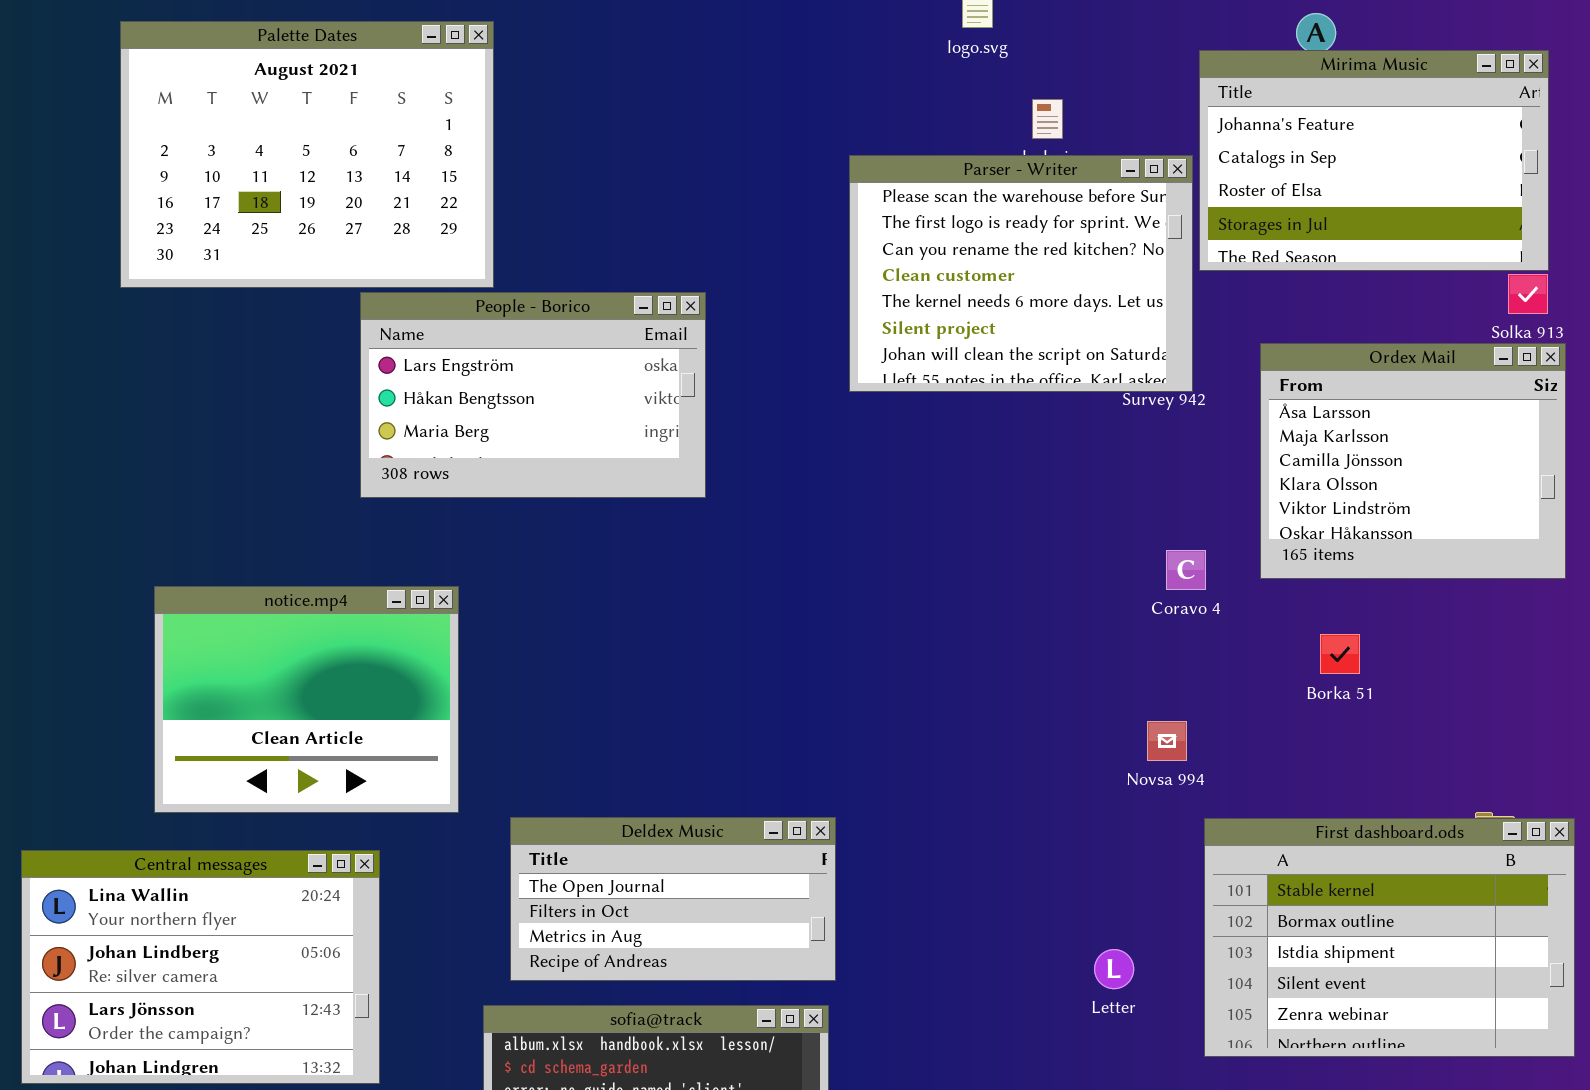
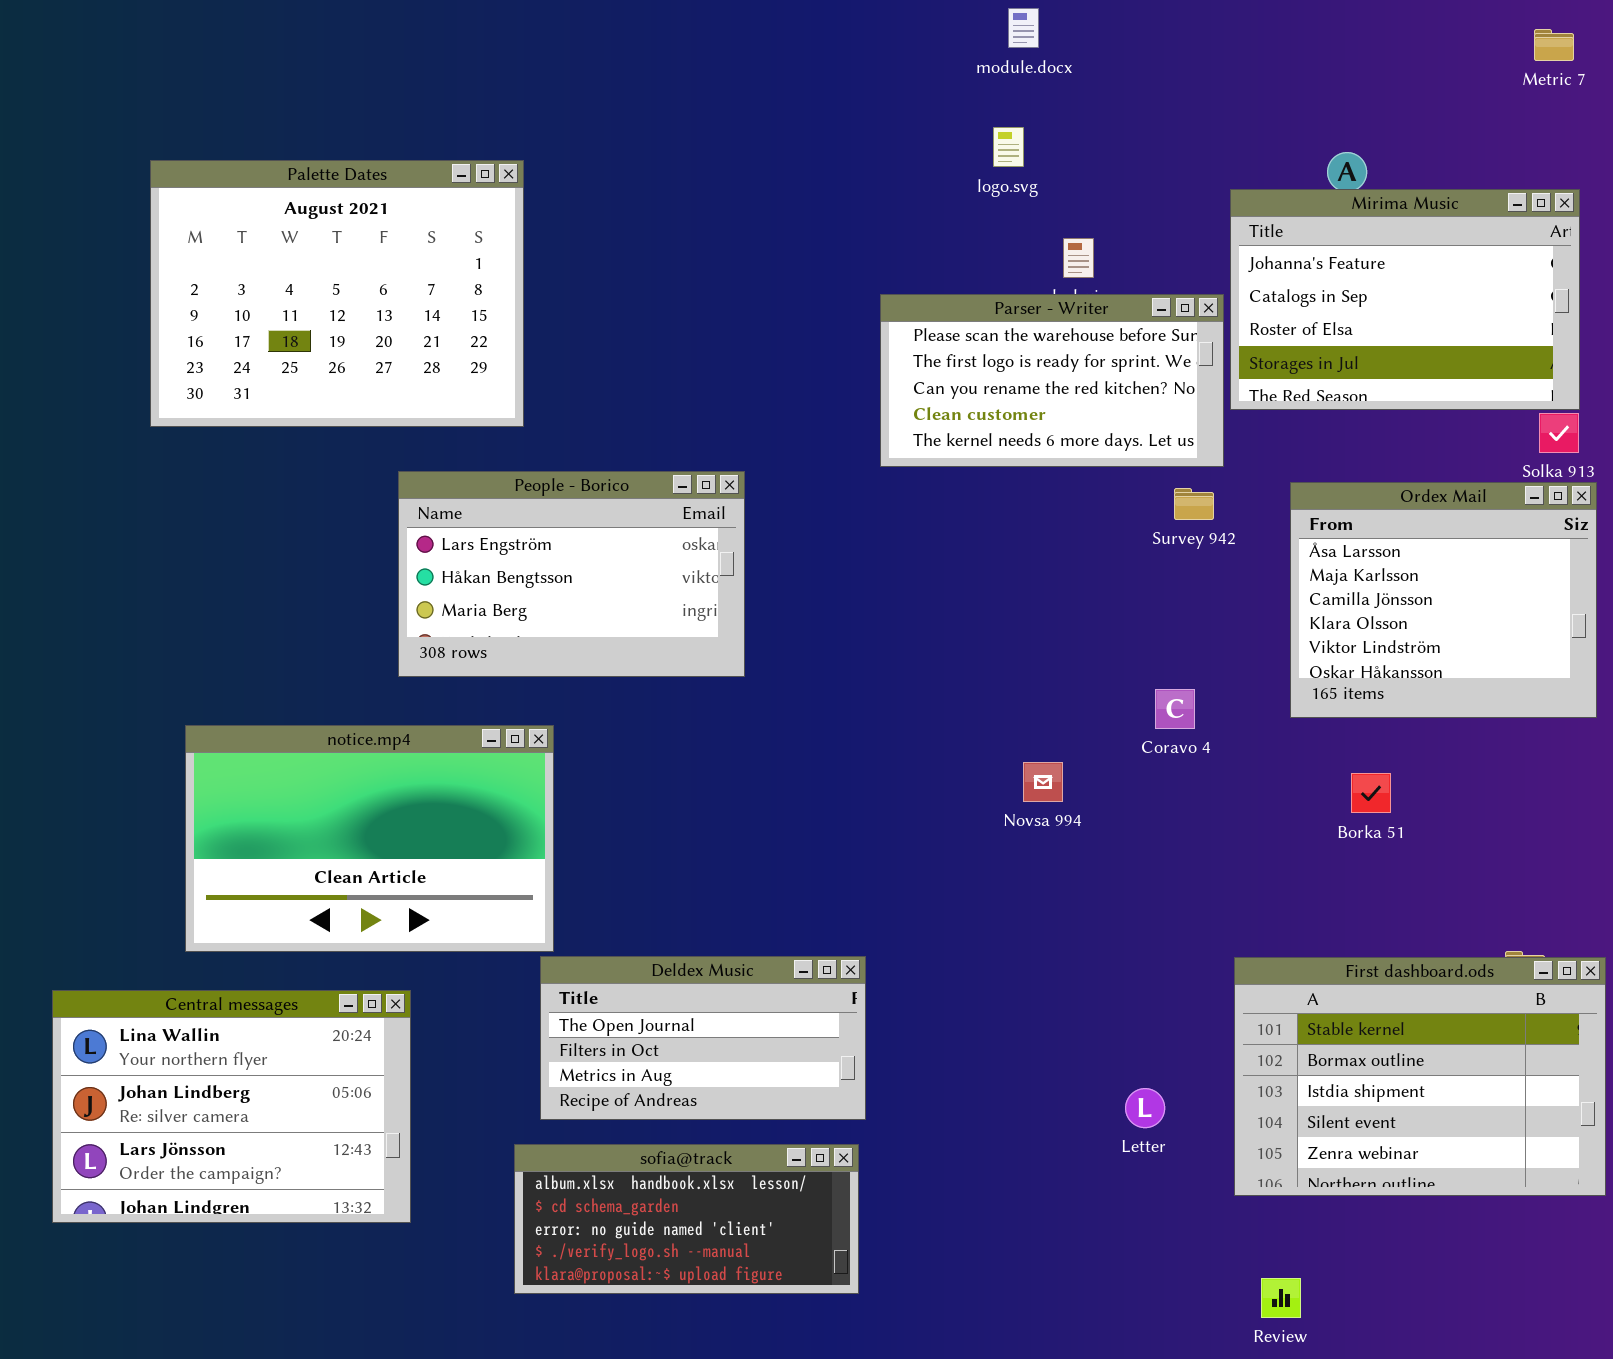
Parser - Writer: [849,155,1193,392] -> [880,294,1224,467], resized
People - Borico: [360,292,706,498] -> [398,471,745,677], moved
Coravo 4: [1166,550,1206,590] -> [1155,689,1195,729], moved
notice.mp4: [154,586,459,813] -> [185,725,554,952], resized
Novsa 994: [1147,721,1187,761] -> [1023,762,1063,802], moved

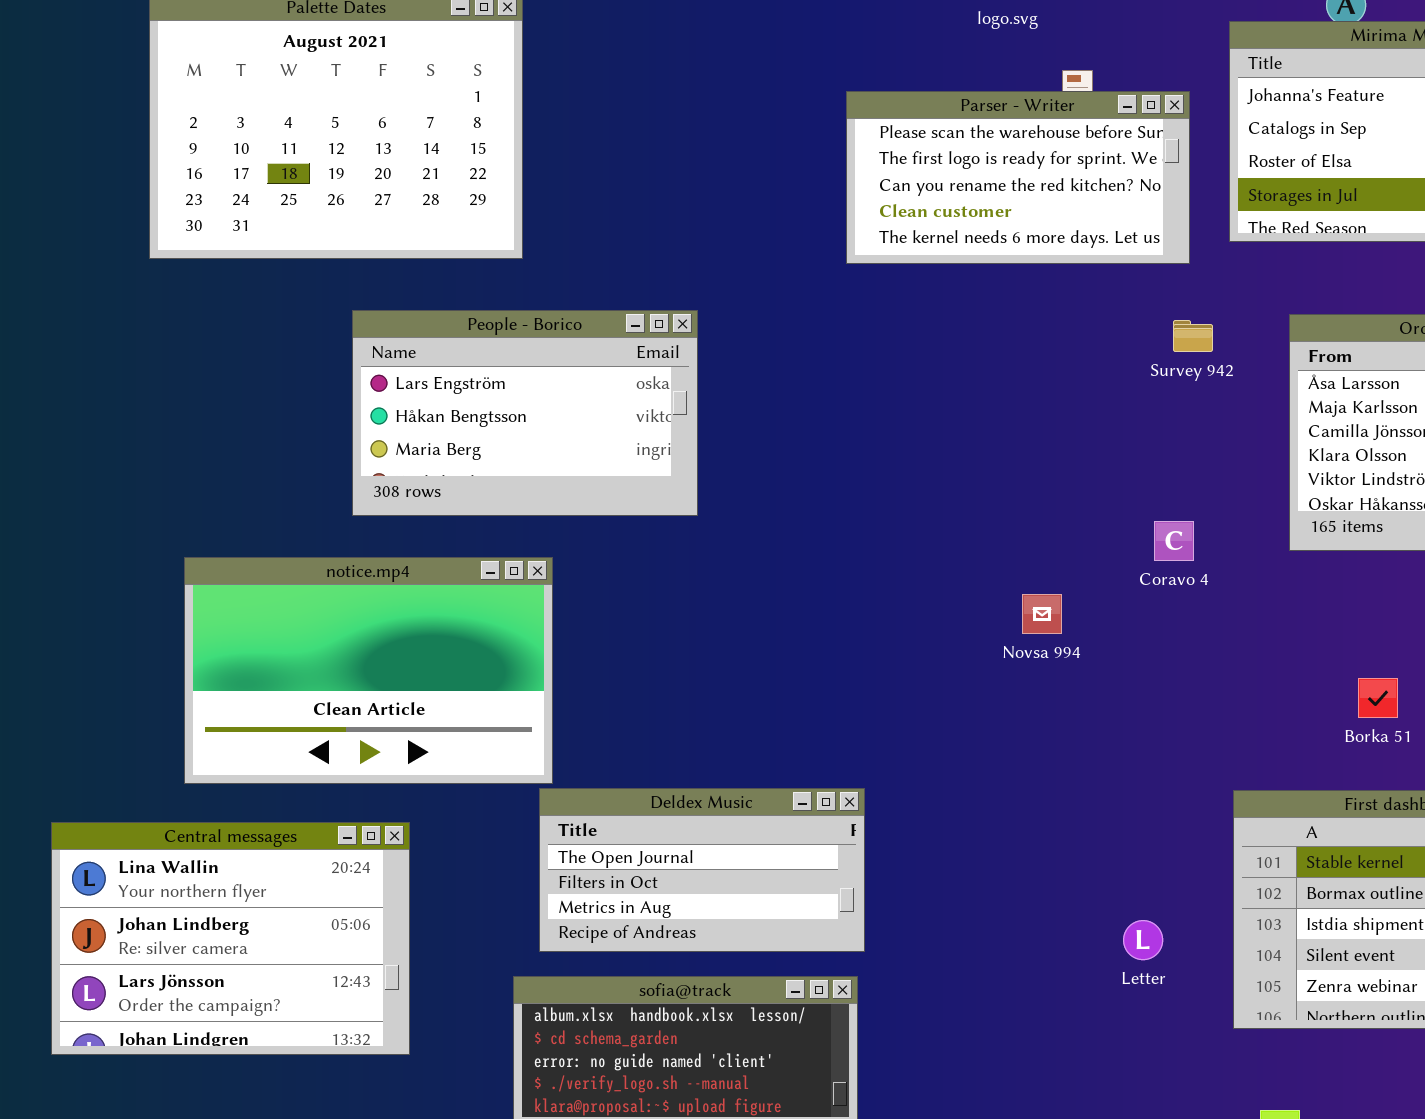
Parser - Writer: [880,294,1224,467] -> [846,91,1190,264], moved
People - Borico: [398,471,745,677] -> [352,310,698,516], moved
Borka 51: [1351,773,1391,813] -> [1358,678,1398,718], moved

